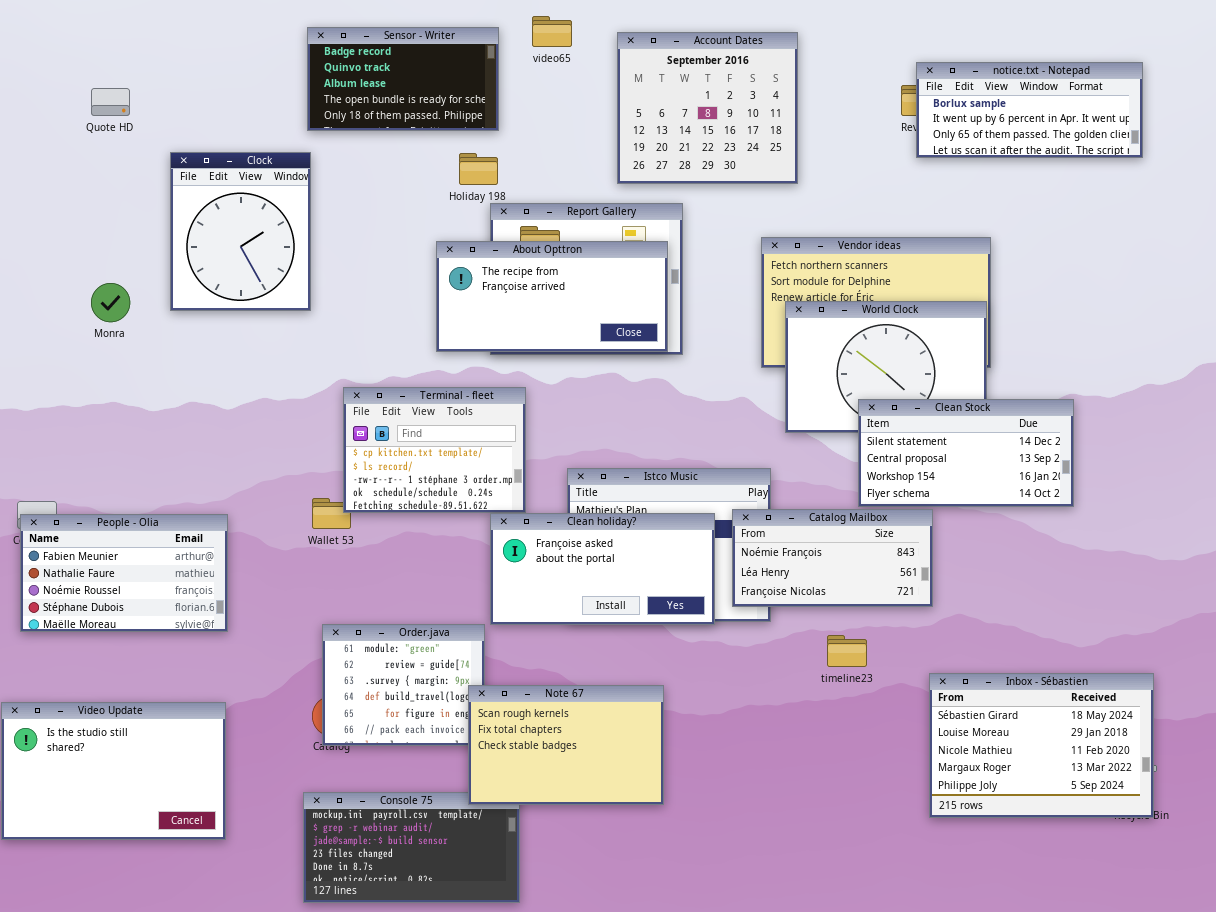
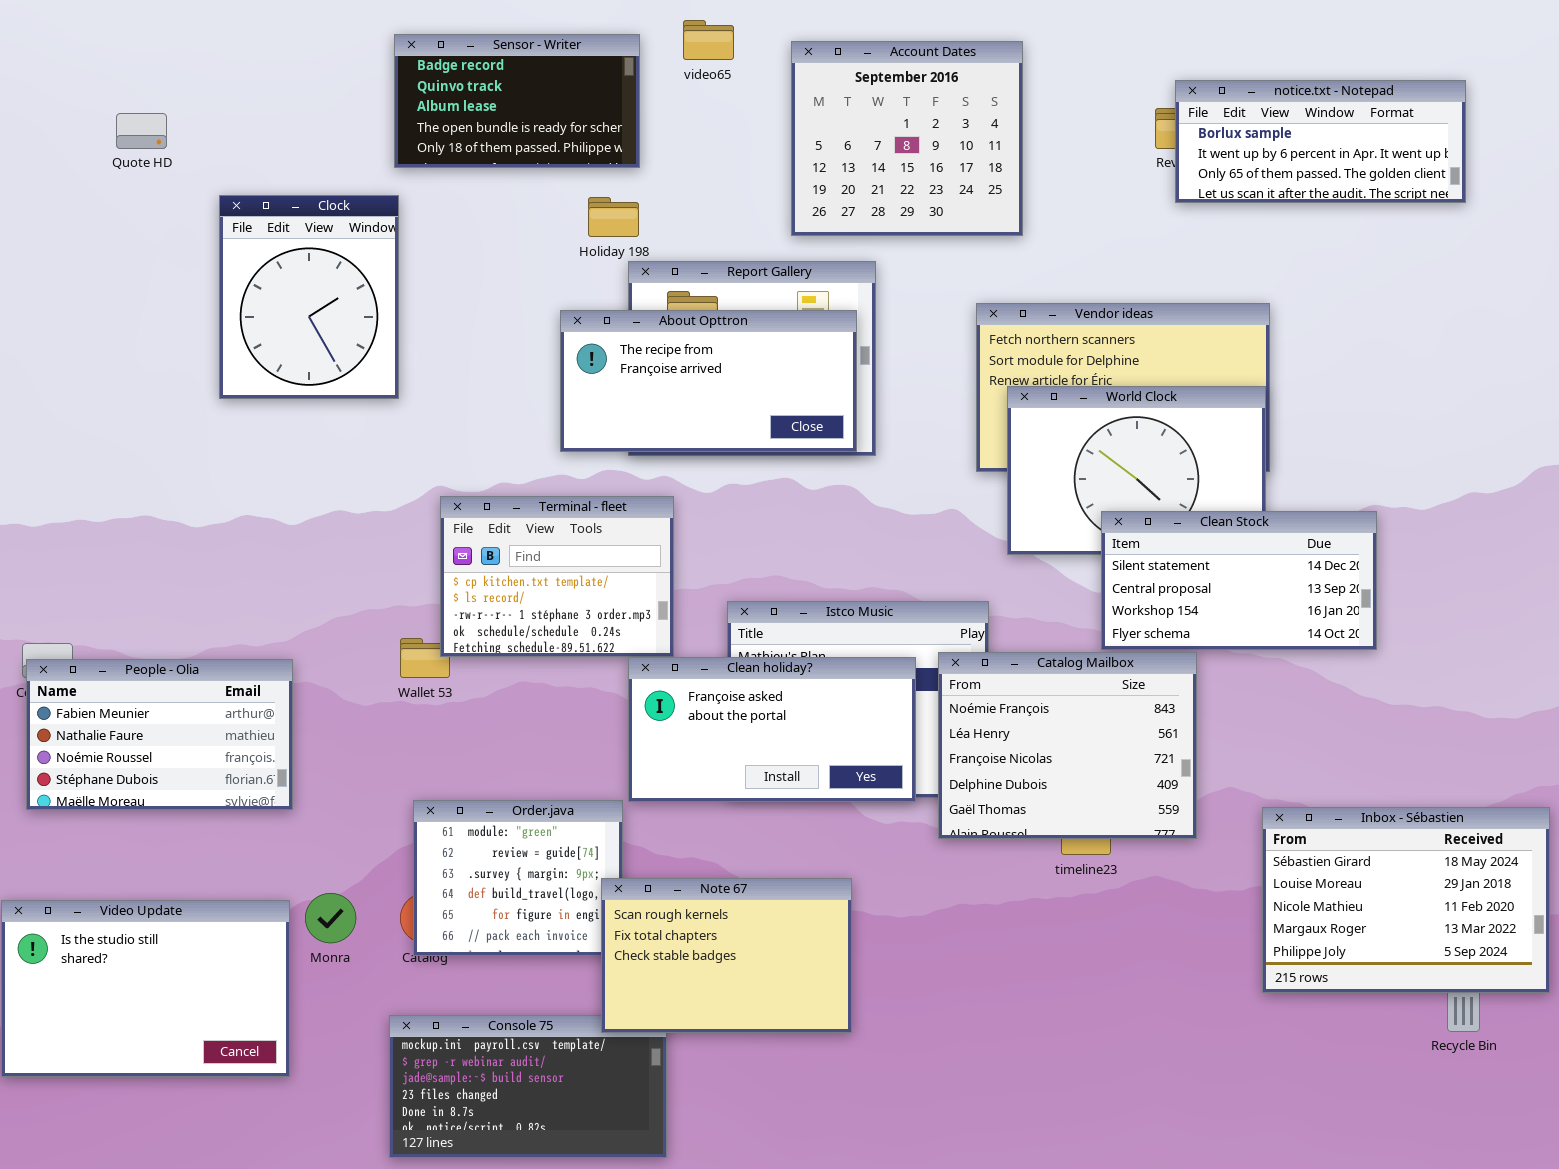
Monra: [91,283,130,322] -> [305,893,356,943], moved
Catalog Mailbox: [732,509,933,607] -> [938,652,1197,839], resized
Inbox - Sébastien: [929,673,1154,818] -> [1262,807,1550,993], moved

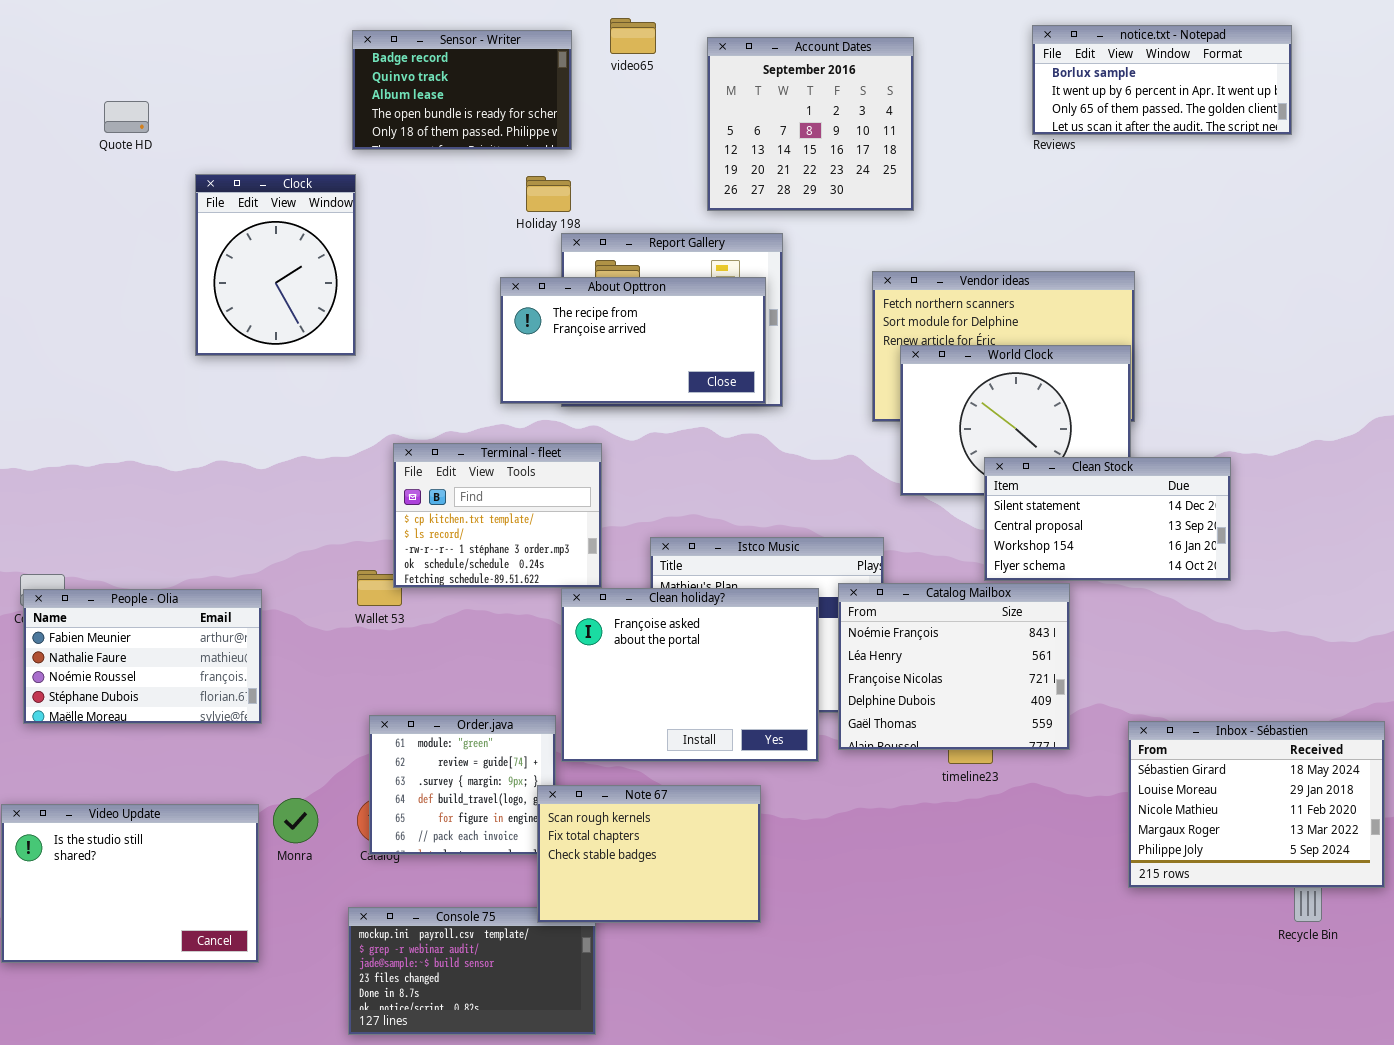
notice.txt - Notepad: [1175,80,1466,203] -> [1032,25,1292,135], moved
Clean holiday?: [628,657,916,802] -> [561,588,819,762], resized

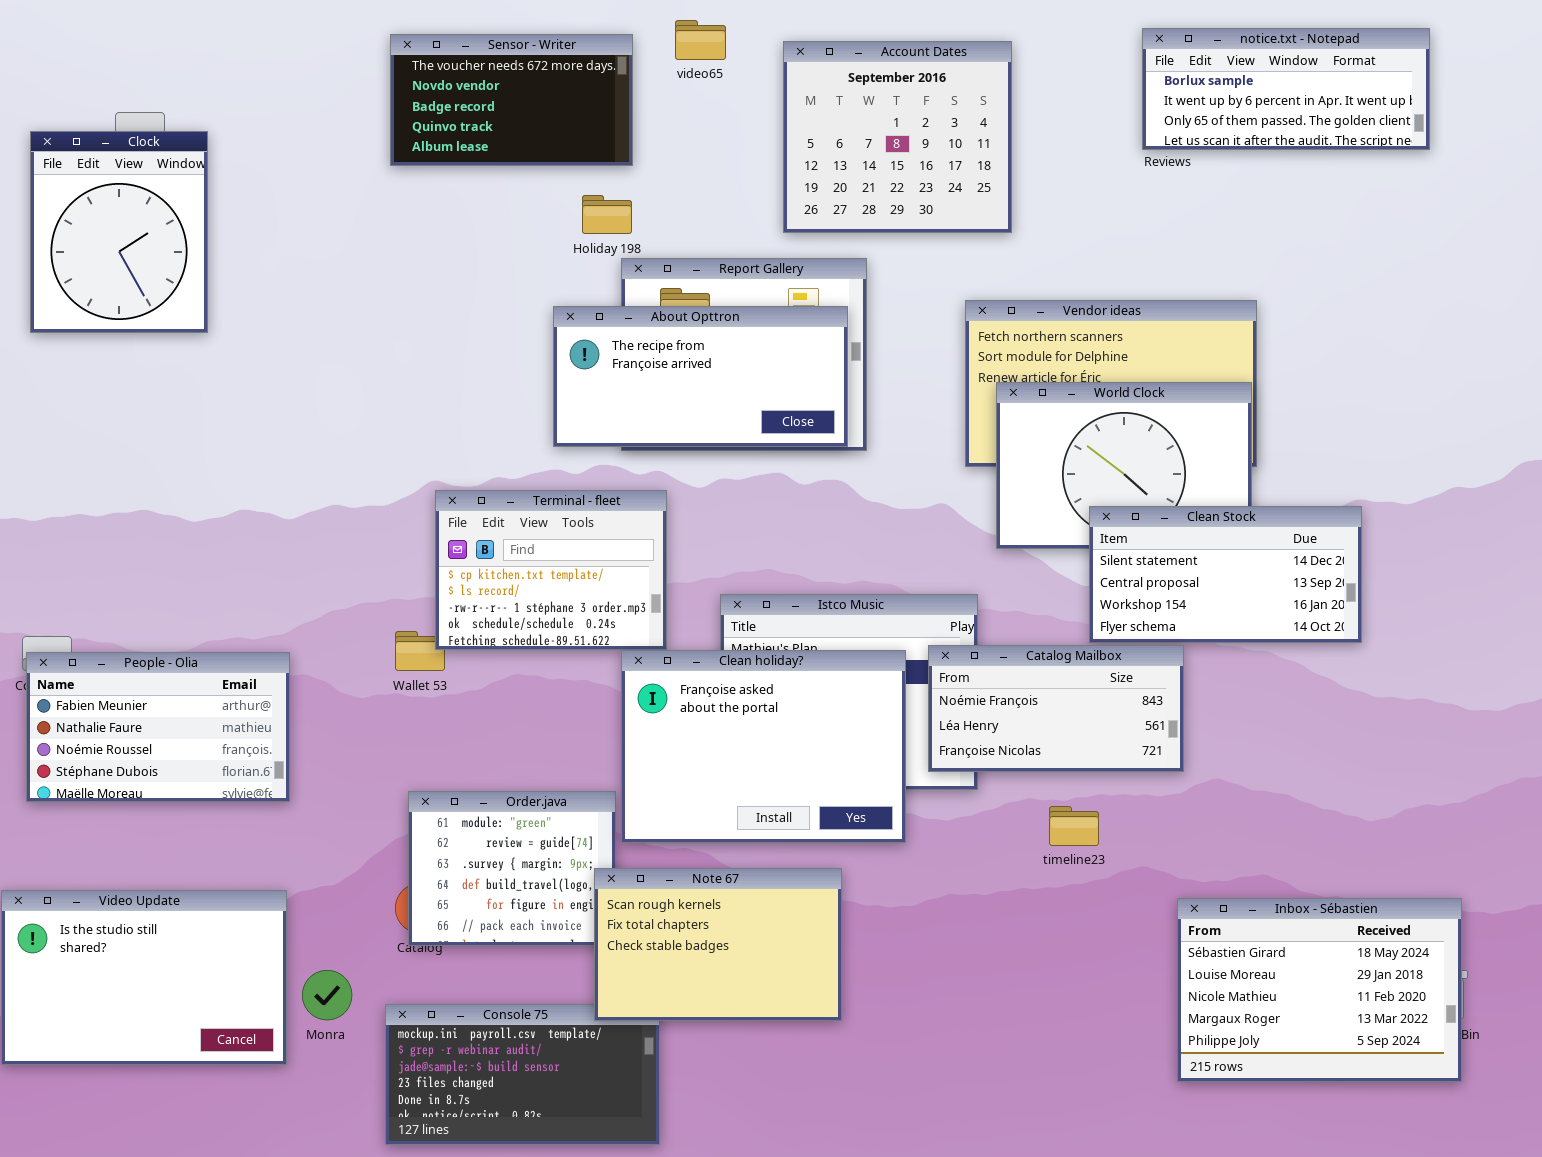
Sensor - Writer: [352,30,572,150] -> [390,34,633,166], scrolled up 2 rows
Clock: [195,174,356,356] -> [30,131,208,333], moved
Catalog Mailbox: [838,583,1070,750] -> [928,645,1184,772], resized
Inbox - Sébastien: [1128,721,1385,888] -> [1177,898,1462,1082], moved
Monra: [273,798,318,843] -> [302,970,352,1020], moved

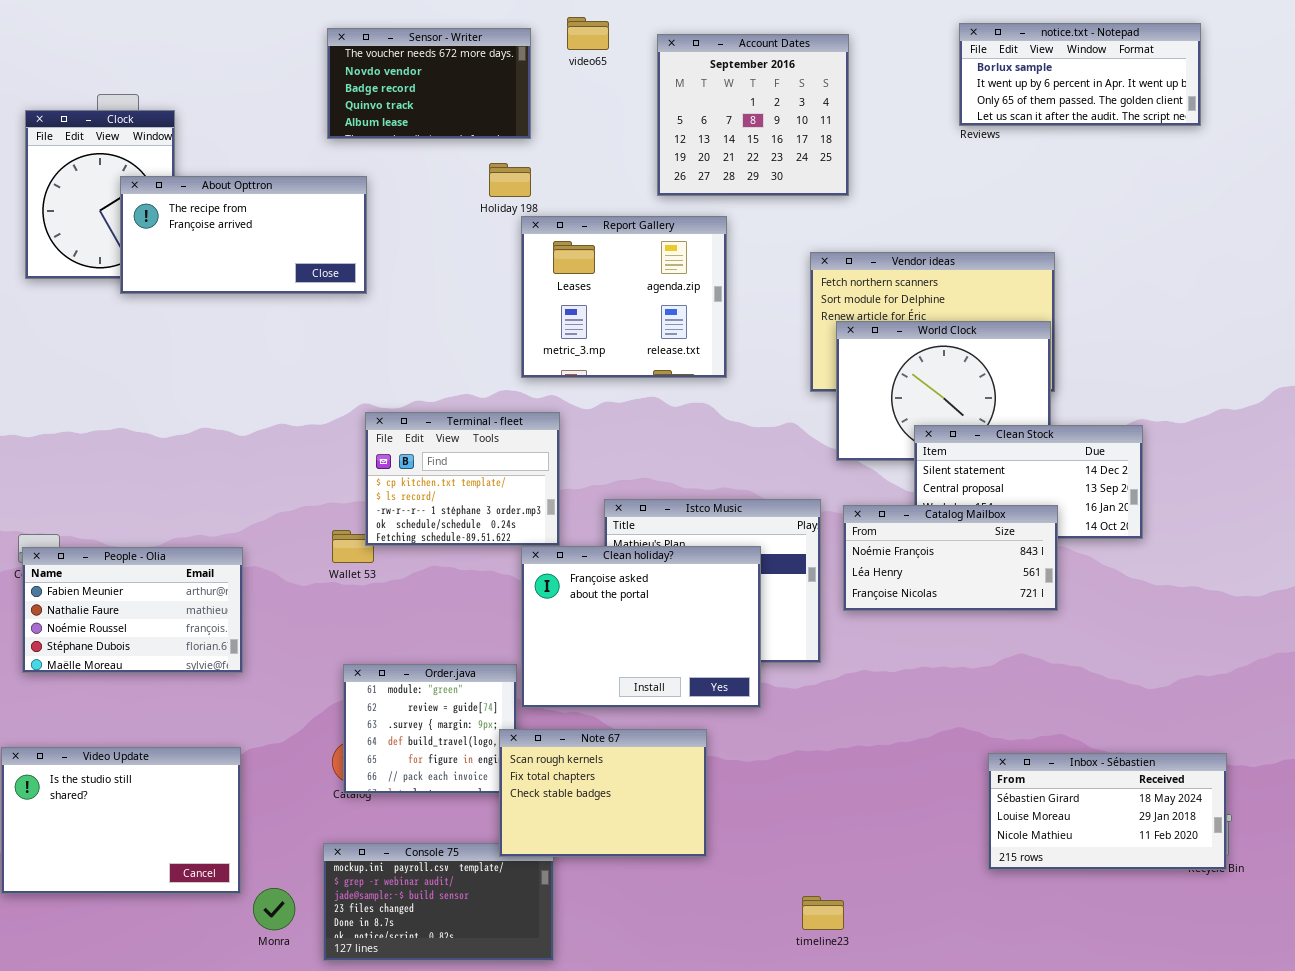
About Opttron: [553,306,848,447] -> [120,176,367,294], moved
Catalog Mailbox: [928,645,1184,772] -> [843,505,1058,611], moved
timeline23: [1049,806,1099,846] -> [802,896,844,930], moved
Inbox - Sébastien: [1177,898,1462,1082] -> [988,753,1227,870], resized
Monra: [302,970,352,1020] -> [253,888,295,930], moved

